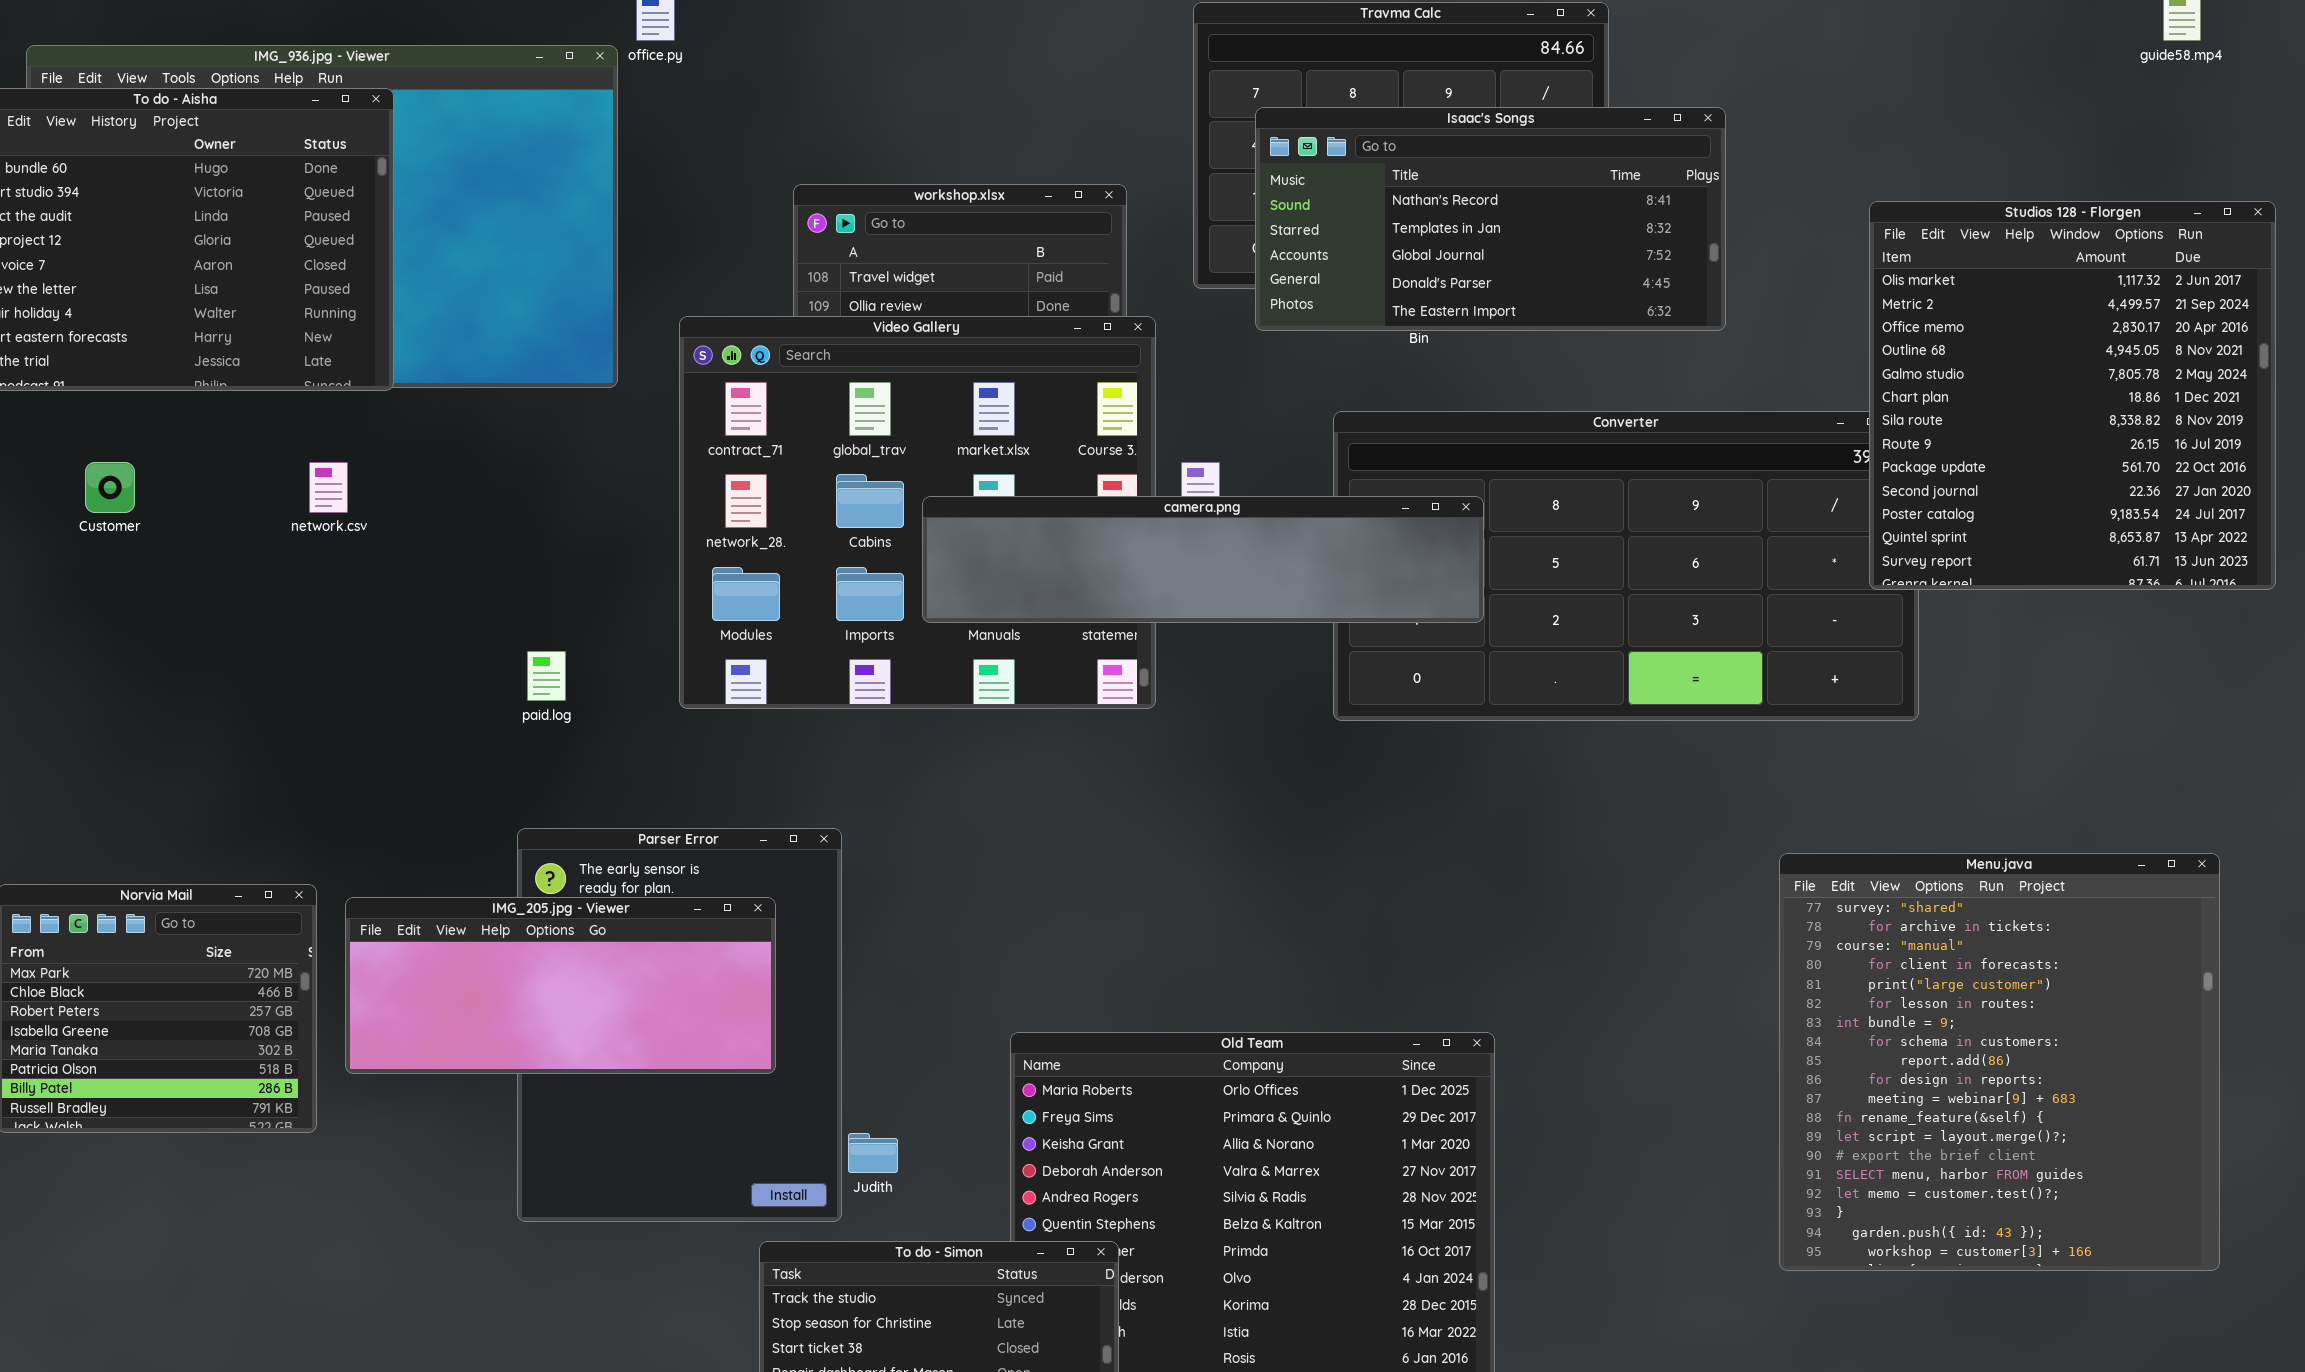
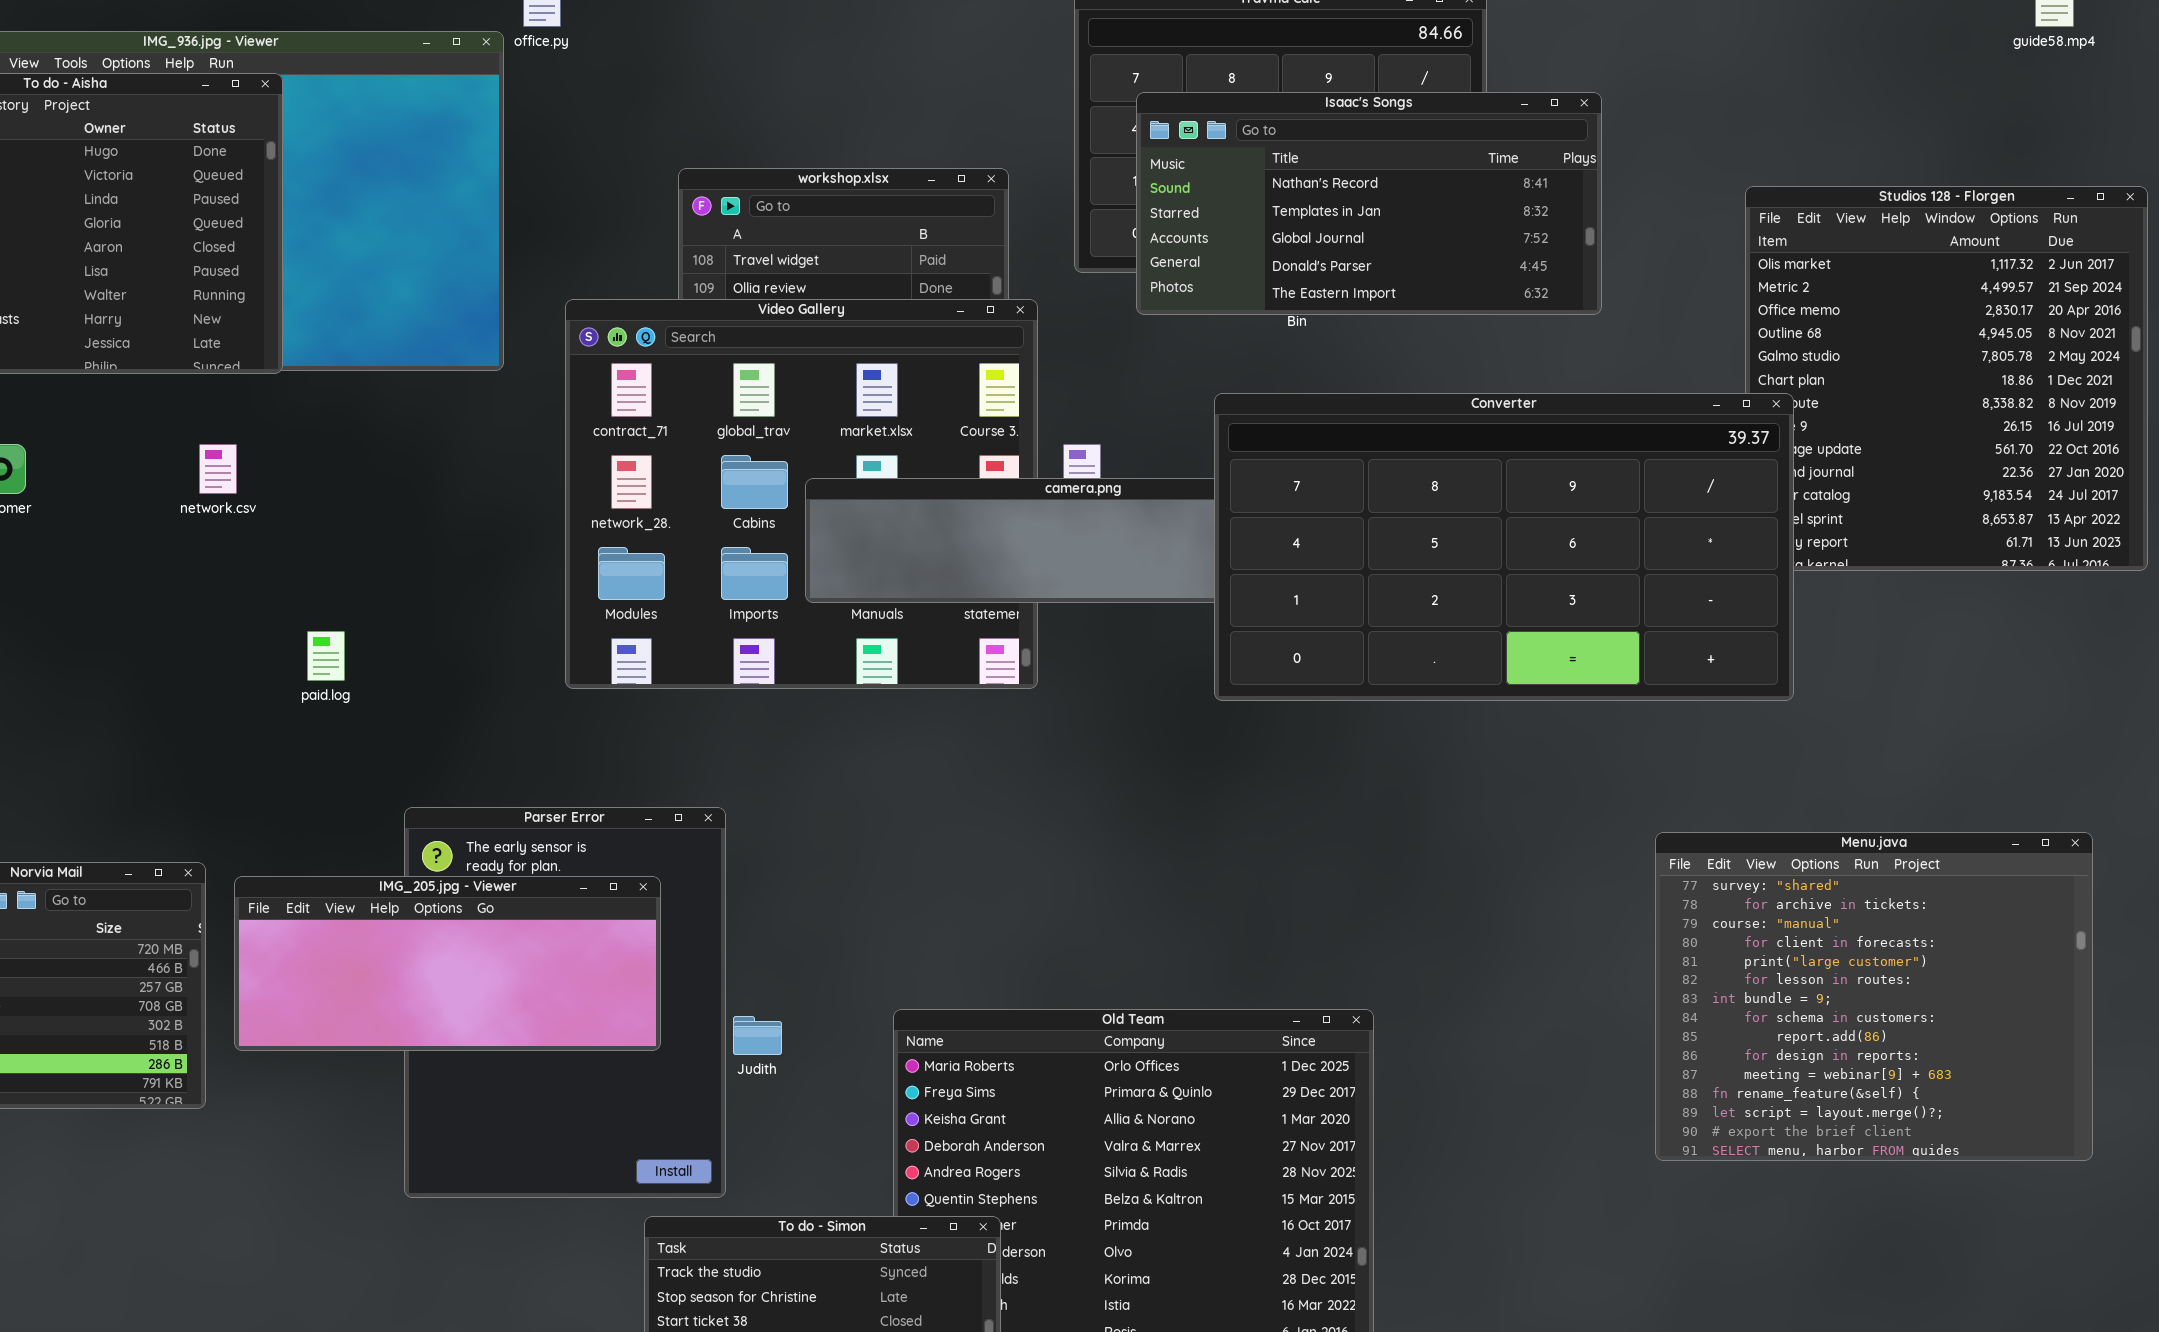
Converter: [1333,411,1919,721] -> [1214,393,1794,701], raised
paid.log: [527,651,566,701] -> [307,631,345,681], moved
Menu.java: [1779,853,2220,1271] -> [1655,832,2093,1161], resized
Judith: [848,1133,898,1173] -> [733,1016,782,1055], moved

